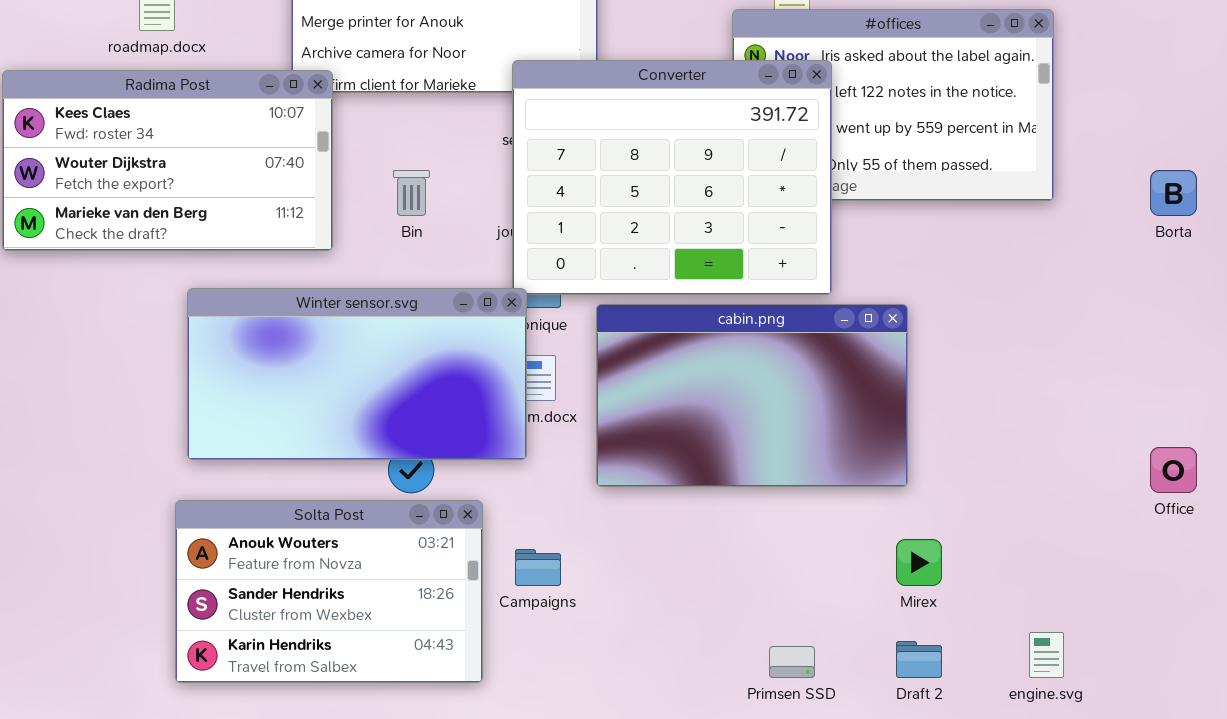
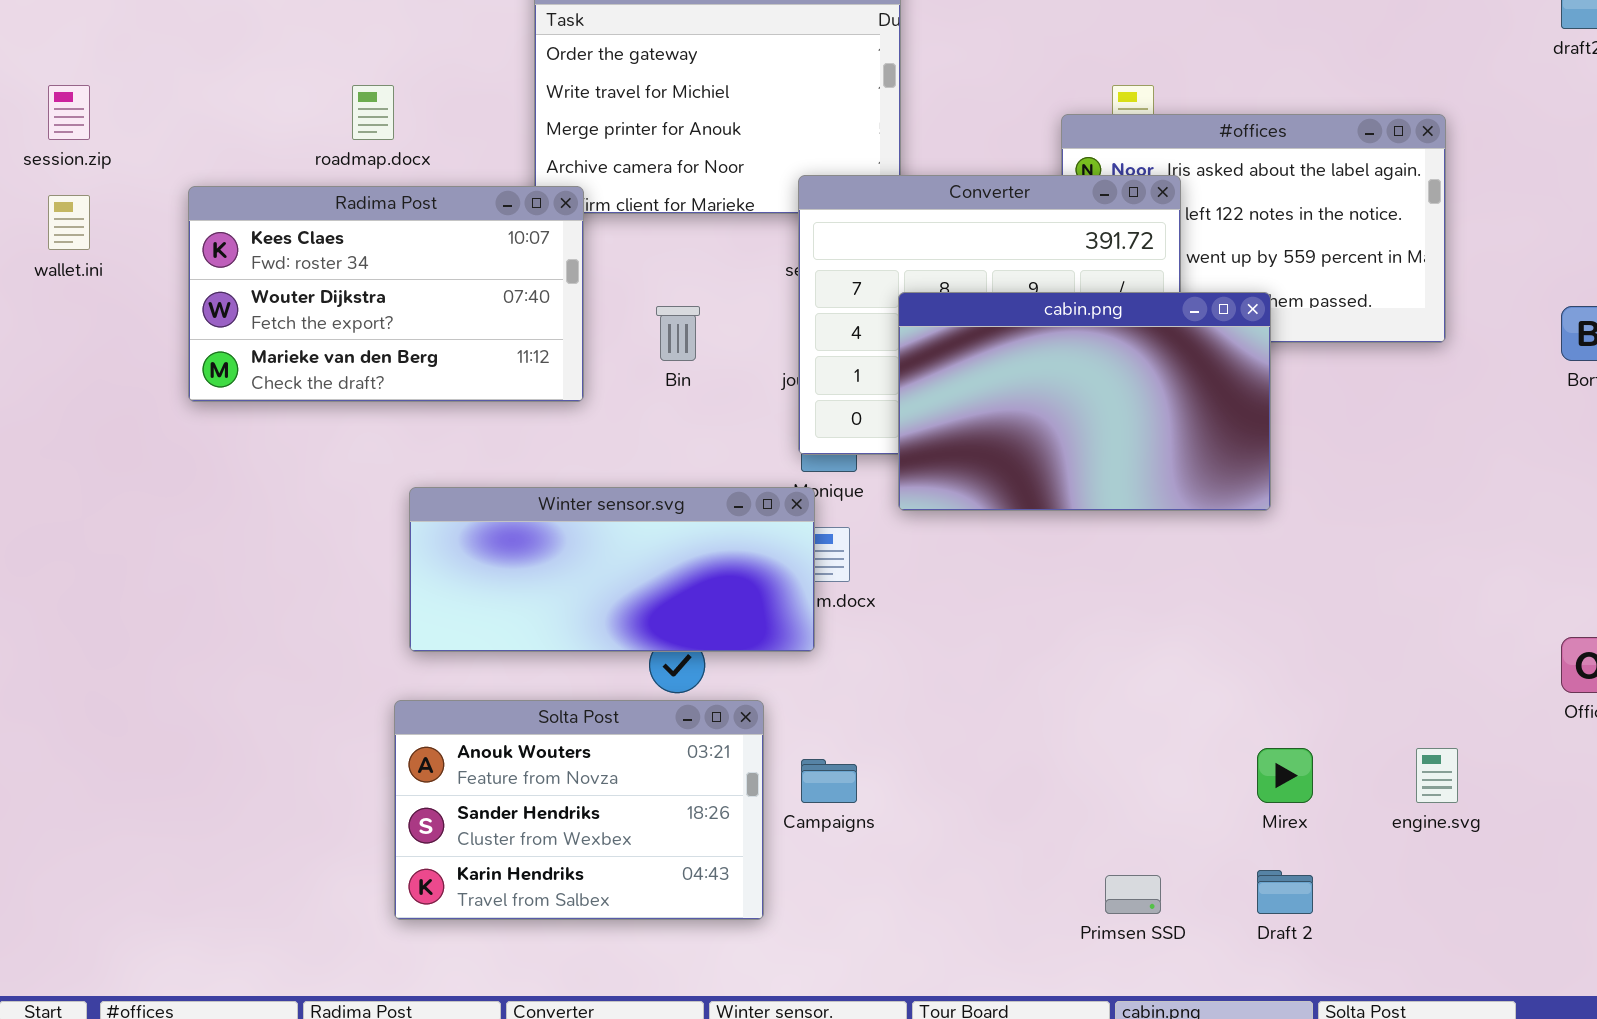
Winter sensor.svg: [187,288,527,460] -> [409,487,815,652], resized
cabin.png: [596,304,908,487] -> [898,292,1271,511], moved
engine.svg: [1029,632,1064,678] -> [1416,748,1458,803], moved

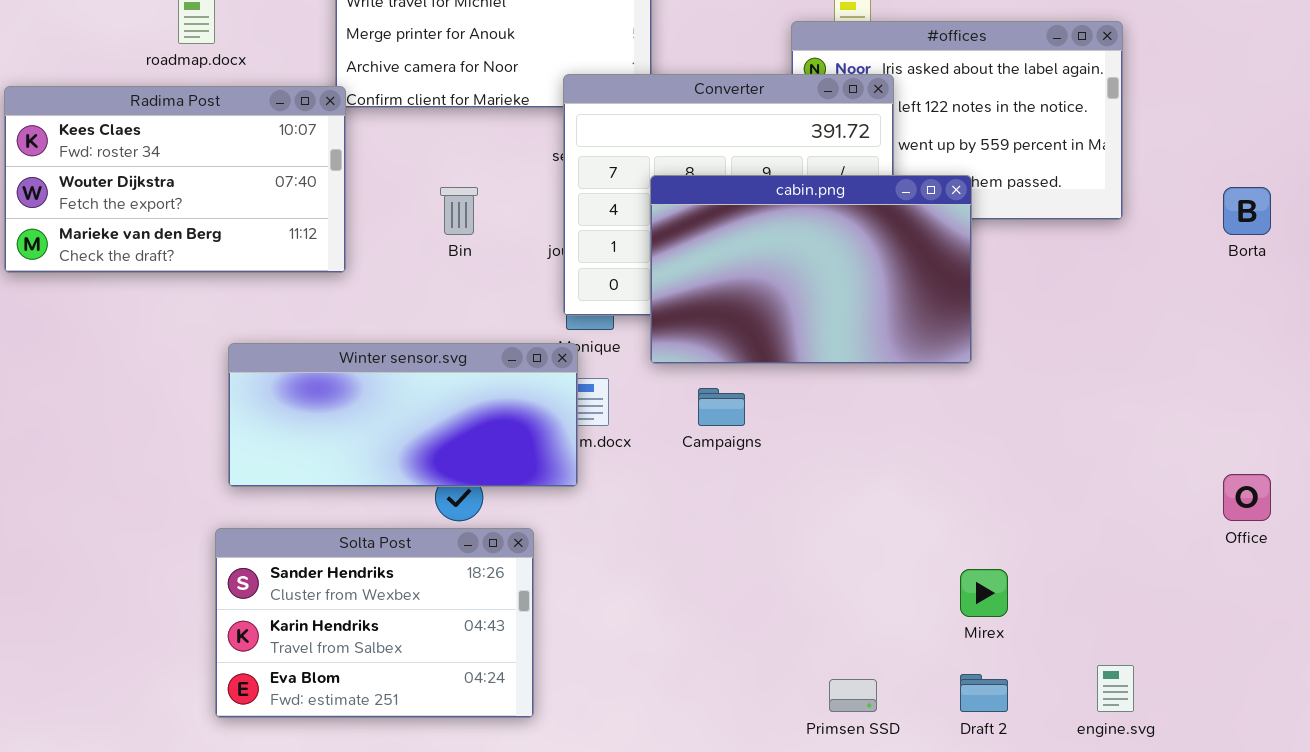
Radima Post: [188,186,584,402] -> [4,86,346,273], moved
Solta Post: [394,700,764,920] -> [215,528,534,718], scrolled down 1 row
engine.svg: [1416,748,1458,803] -> [1097,665,1134,712], moved
Campaigns: [801,759,857,803] -> [698,388,745,426], moved

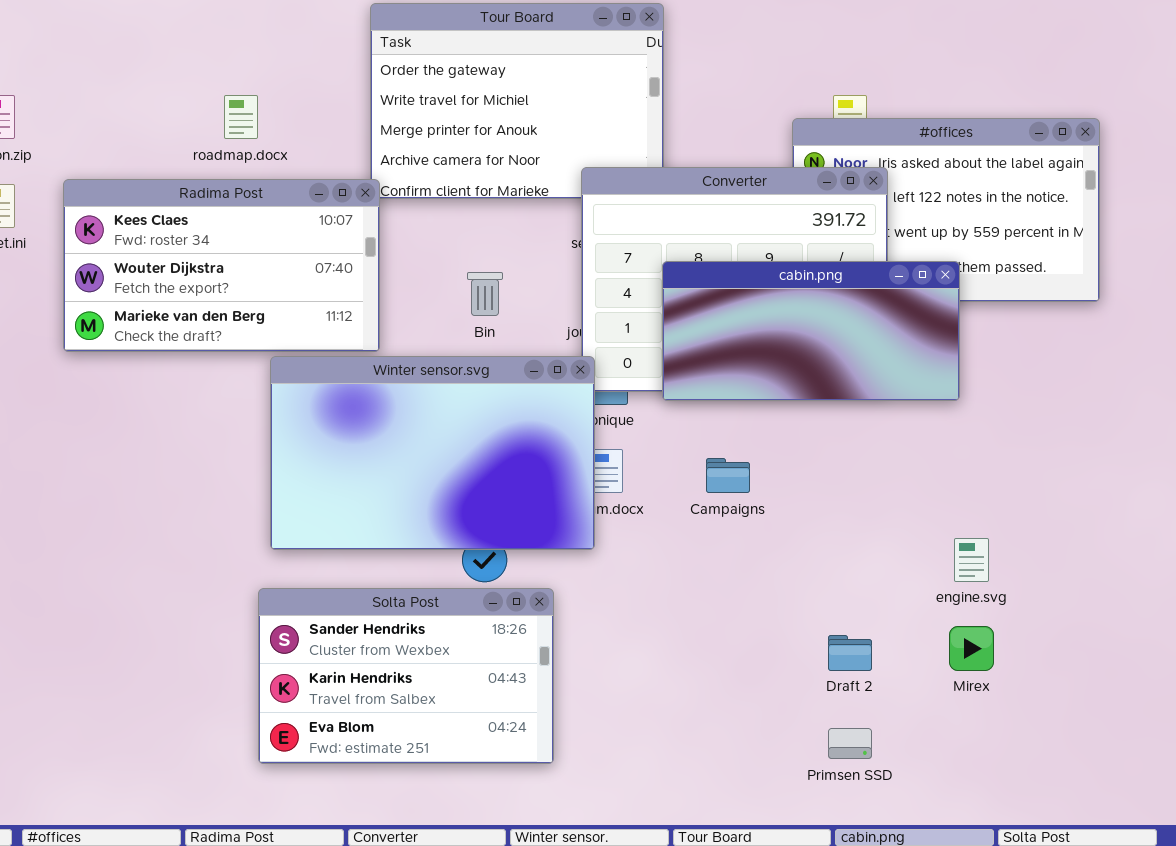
cabin.png: [650,175,972,364] -> [662,261,960,401], resized
Winter sensor.svg: [228,343,578,487] -> [270,356,595,550], resized
engine.svg: [1097,665,1134,712] -> [954,538,989,582], moved
Draft 2: [960,674,1008,712] -> [828,635,872,671], moved

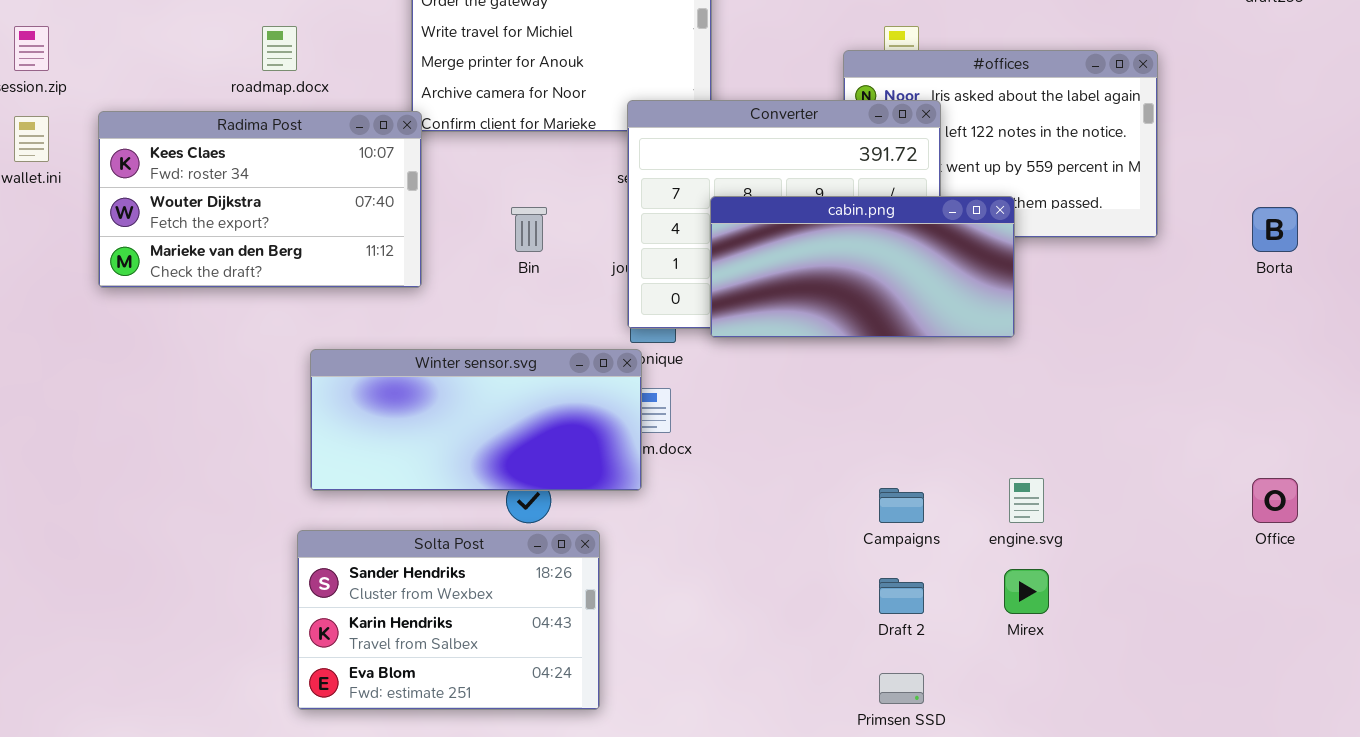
Winter sensor.svg: [270,356,595,550] -> [310,349,642,491], resized
Campaigns: [706,458,750,493] -> [879,488,924,523], moved

